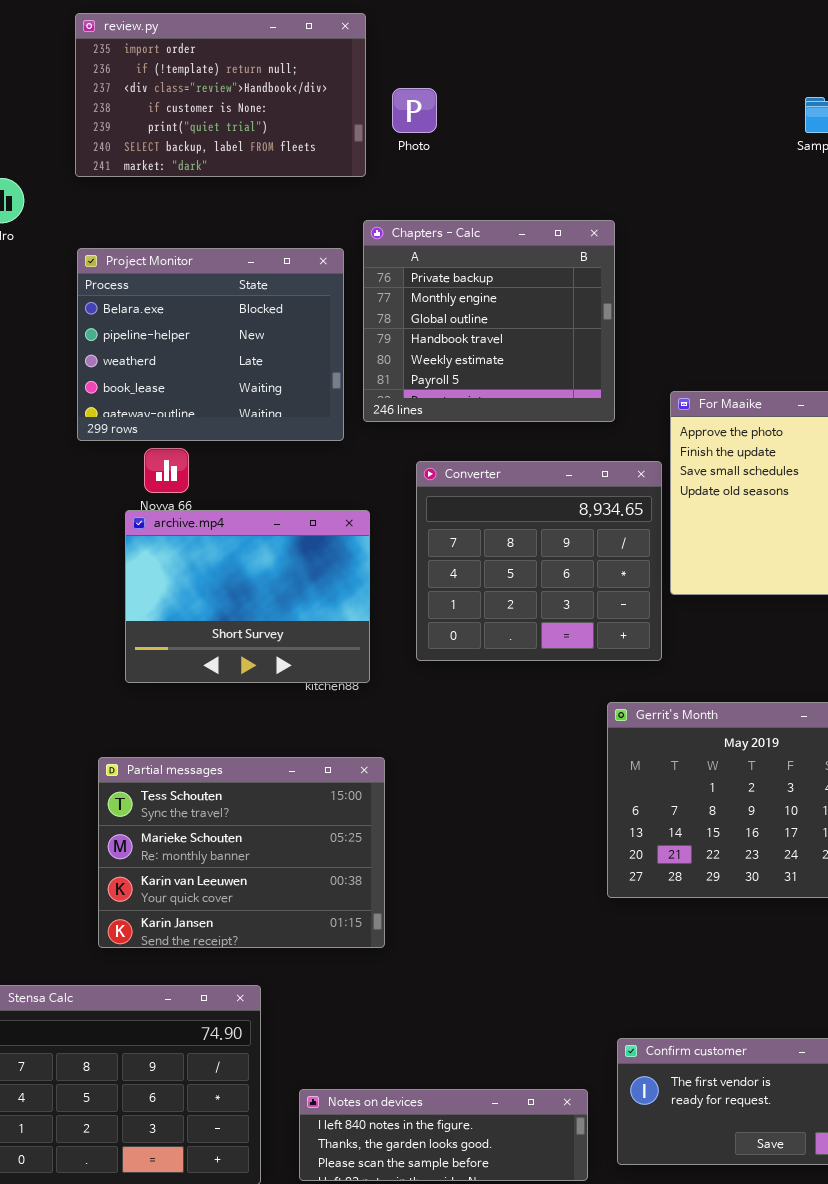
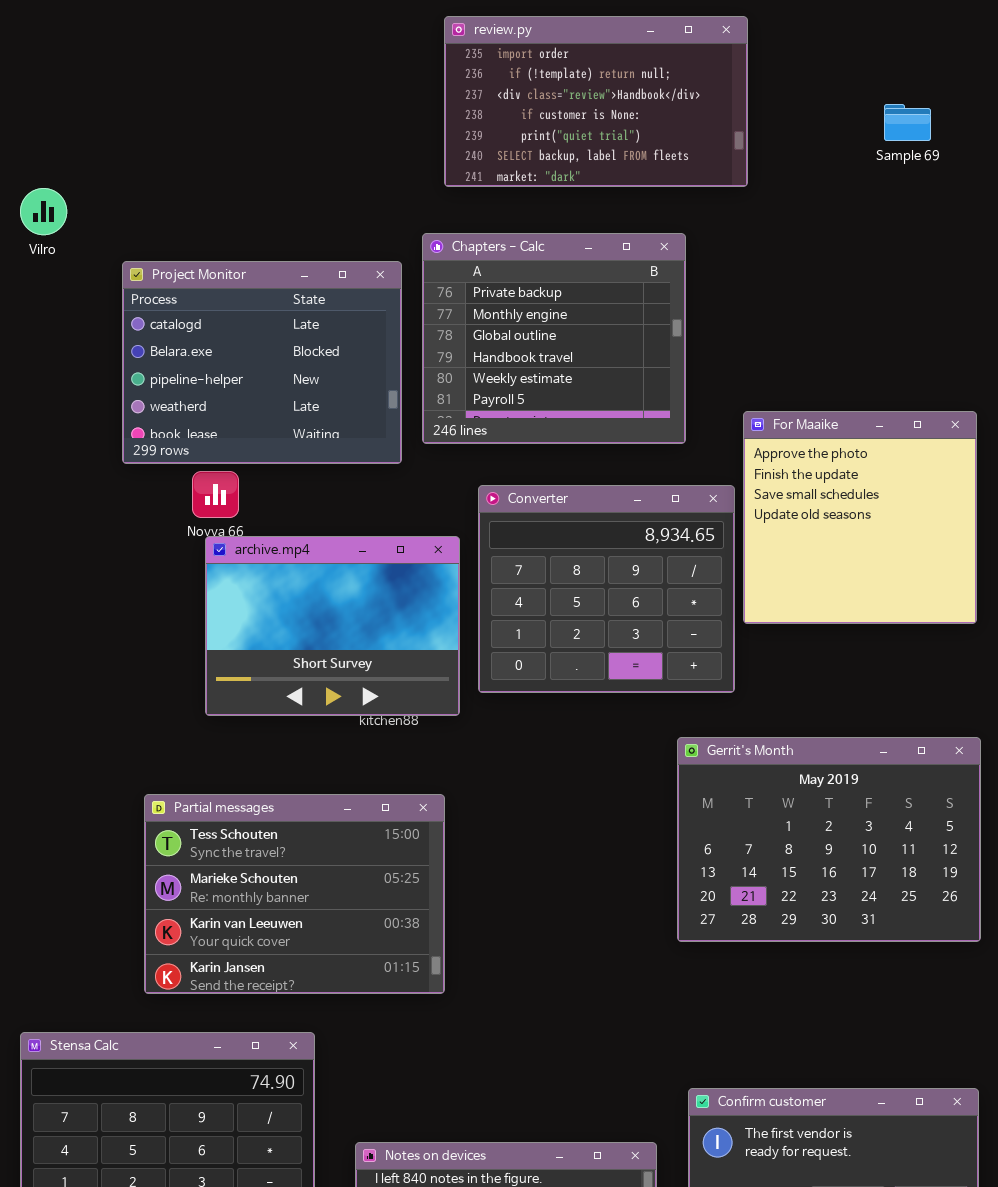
review.py: [75,13,366,177] -> [444,16,748,187], moved
Project Monitor: [77,248,344,441] -> [122,261,402,464], scrolled up 1 row
archive.mp4: [125,510,370,683] -> [205,536,460,716], moved

